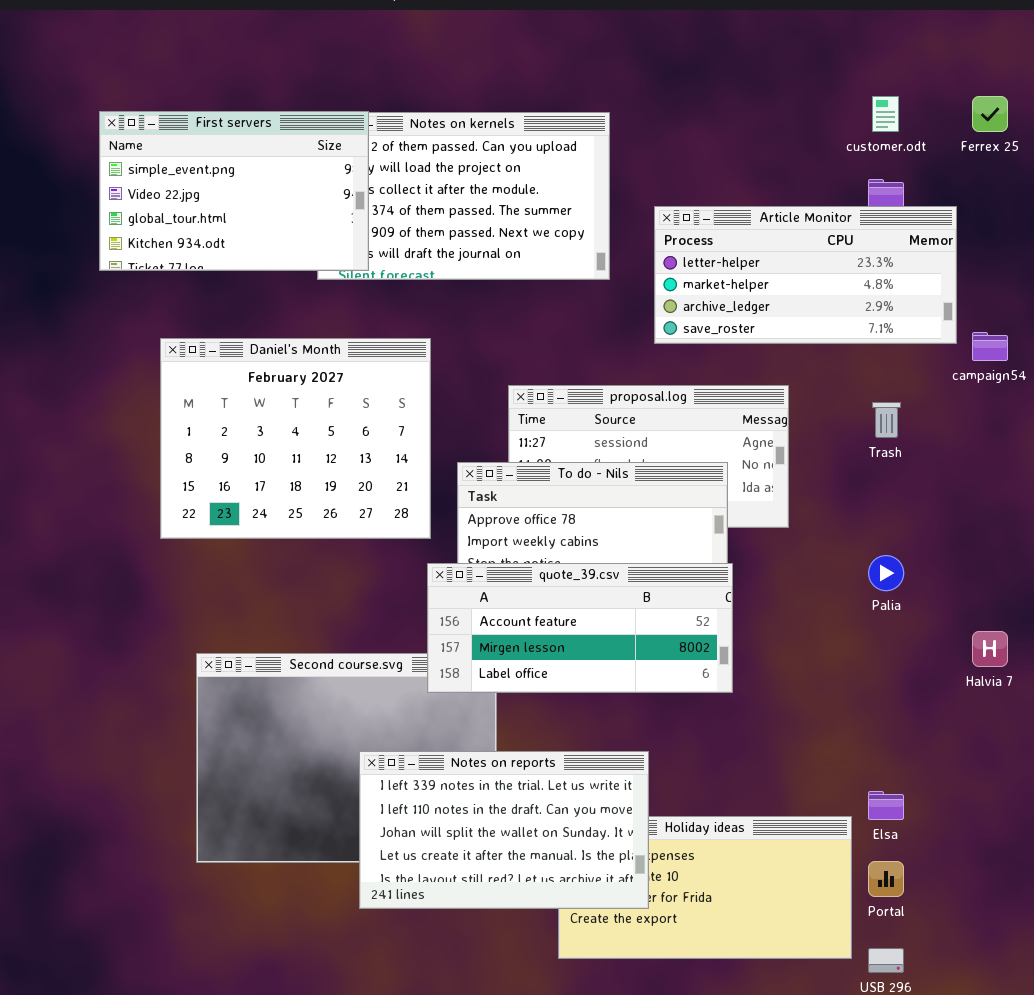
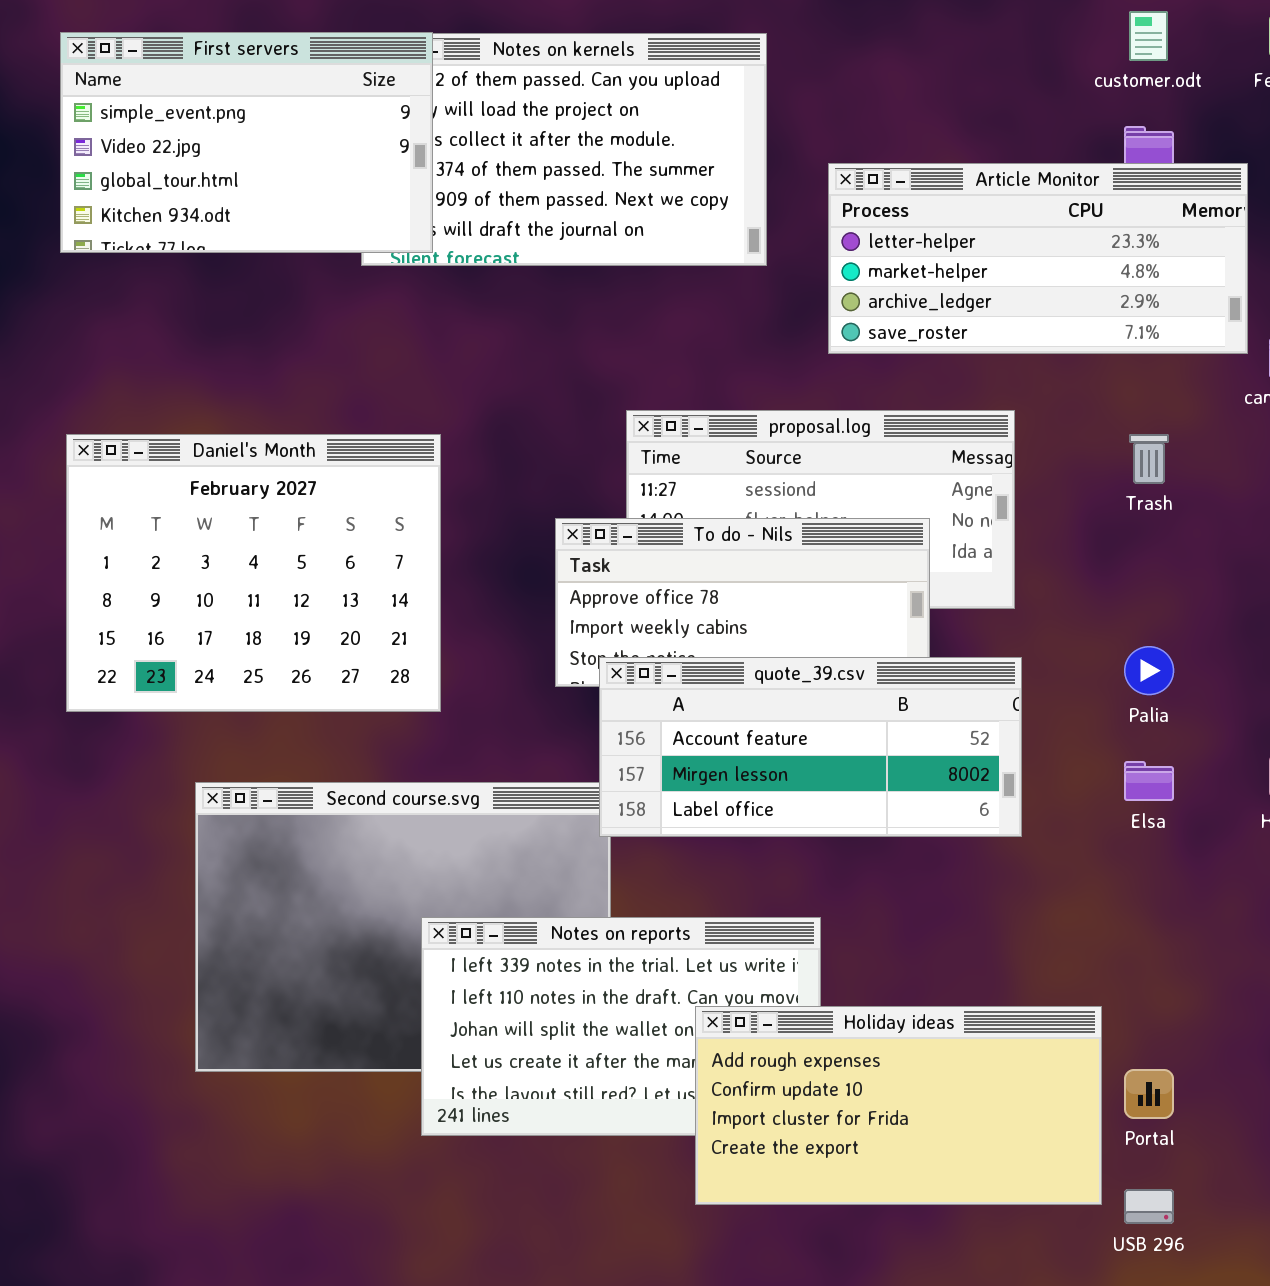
Daniel's Month: [160,338,431,539] -> [66,434,441,712], moved
quote_39.csv: [427,563,733,693] -> [599,657,1022,837], moved
Elsa: [868,791,904,820] -> [1124,761,1174,801], moved
Holiday ideas: [558,816,852,959] -> [695,1006,1102,1205], raised

